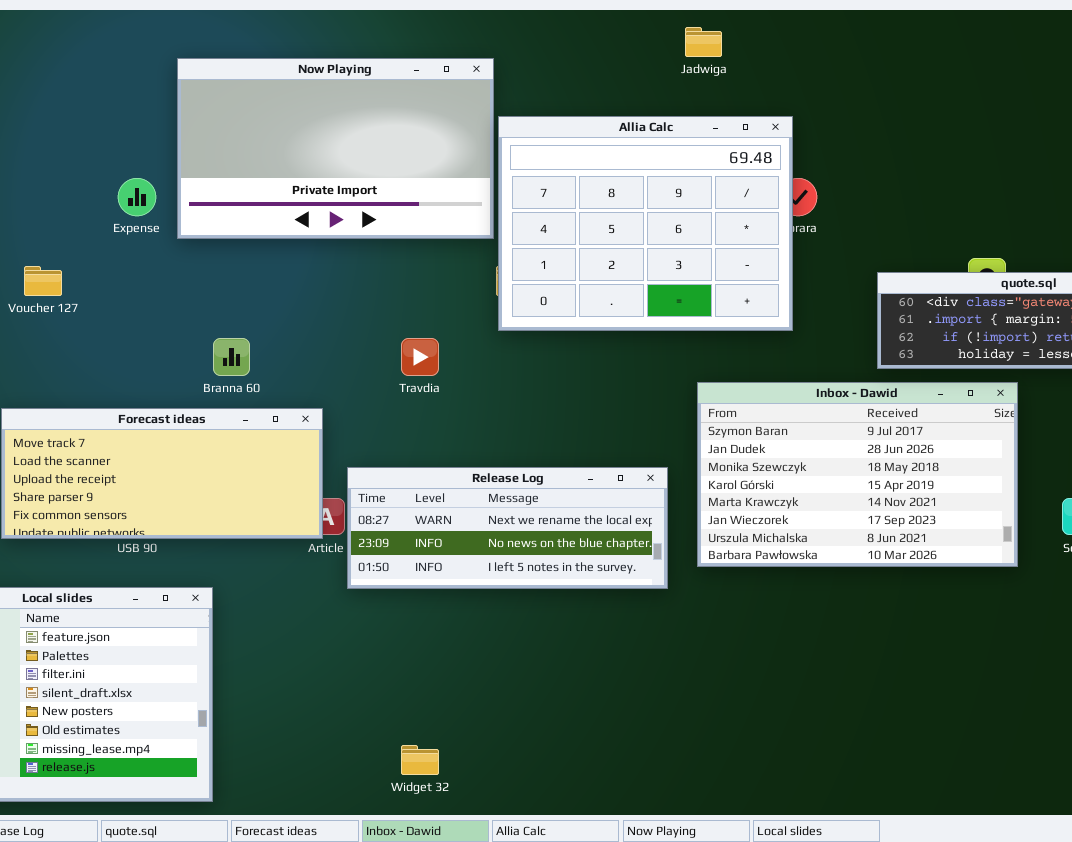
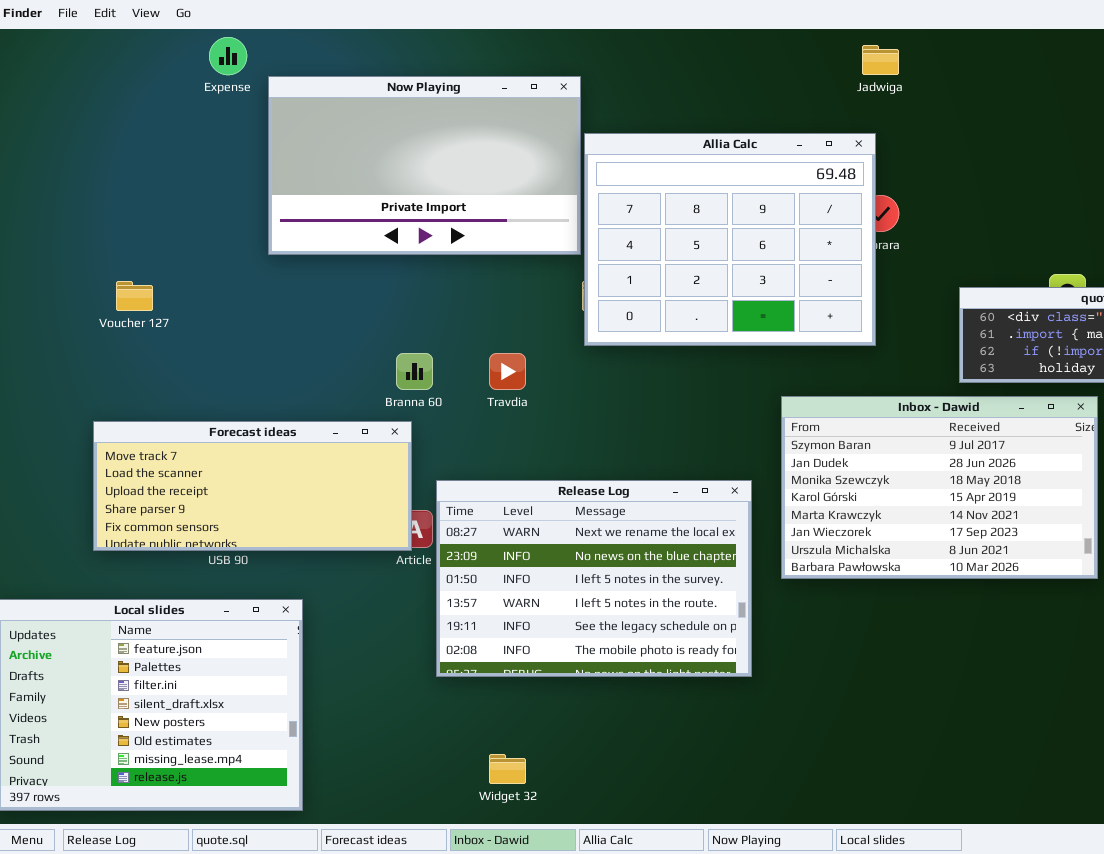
Jadwiga: [685,27,722,57] -> [862,45,899,75], moved
Expense: [118,178,156,216] -> [209,37,247,75], moved
Branna 60: [213,338,250,376] -> [396,353,433,390], moved
Release Log: [347,467,668,589] -> [436,480,752,677], resized

